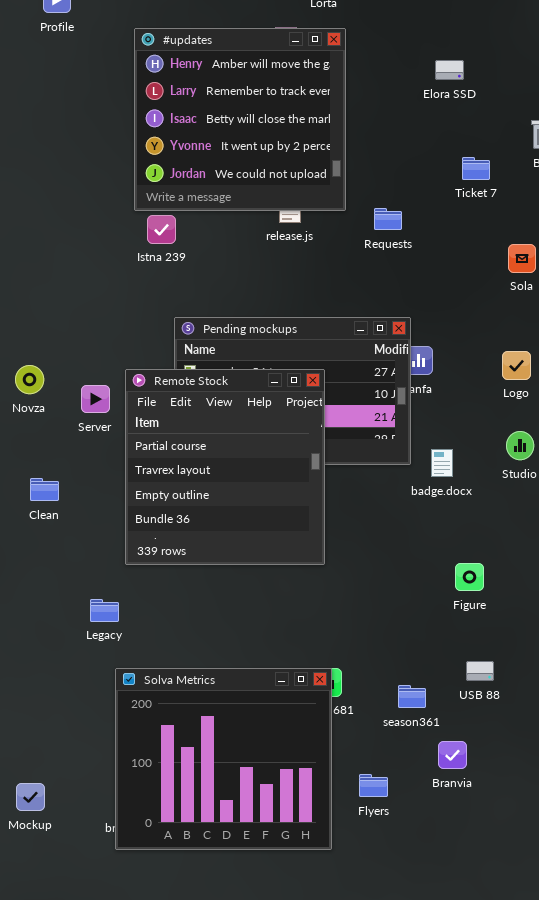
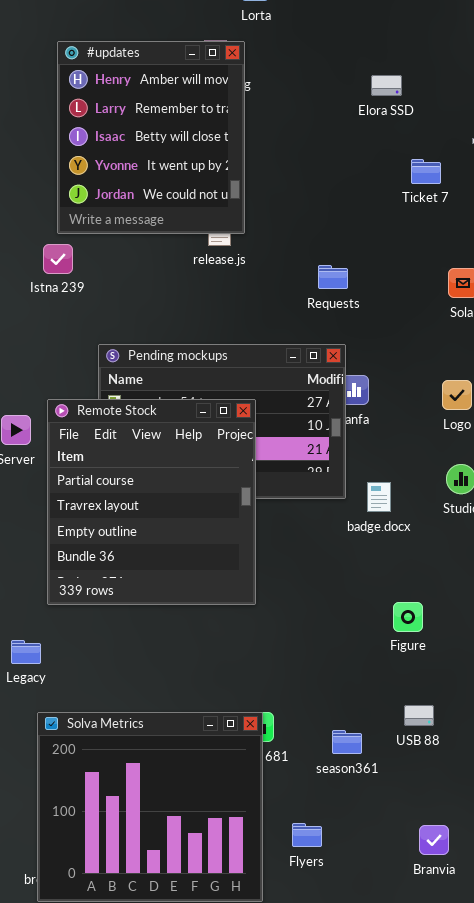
#updates: [134,28,346,211] -> [57,41,245,234], resized
Ticket 7: [462,157,490,180] -> [411,159,441,184], moved
Requests: [374,208,402,230] -> [318,265,348,289], moved
Istna 239: [147,215,176,244] -> [43,244,73,274], moved
Branvia: [438,741,467,769] -> [419,825,449,855], moved

